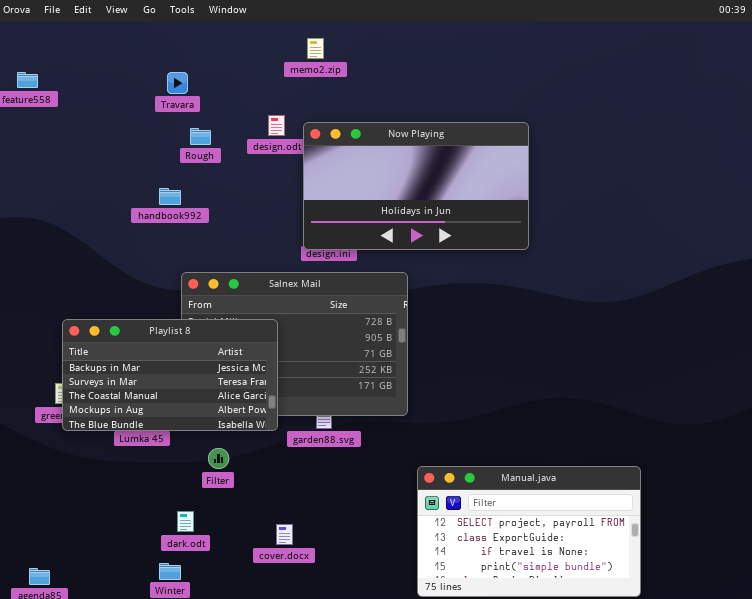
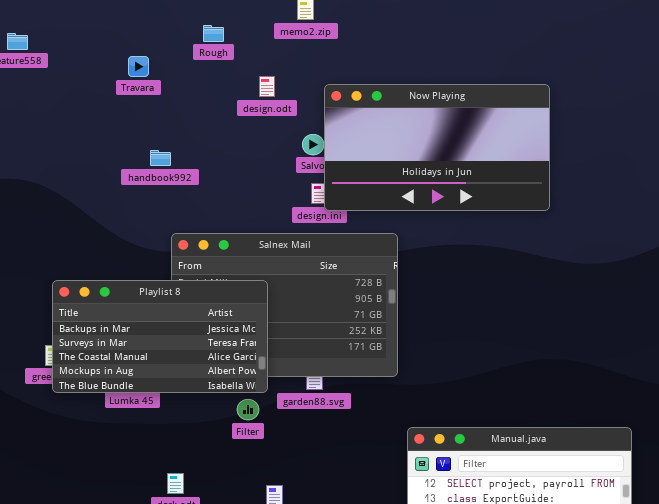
Travara: [167,72,188,94] -> [128,56,149,77], moved
Now Playing: [303,122,529,250] -> [324,84,550,211], moved
Rough: [190,128,211,145] -> [203,25,224,42], moved
Filter: [208,448,229,469] -> [237,399,259,420], moved

